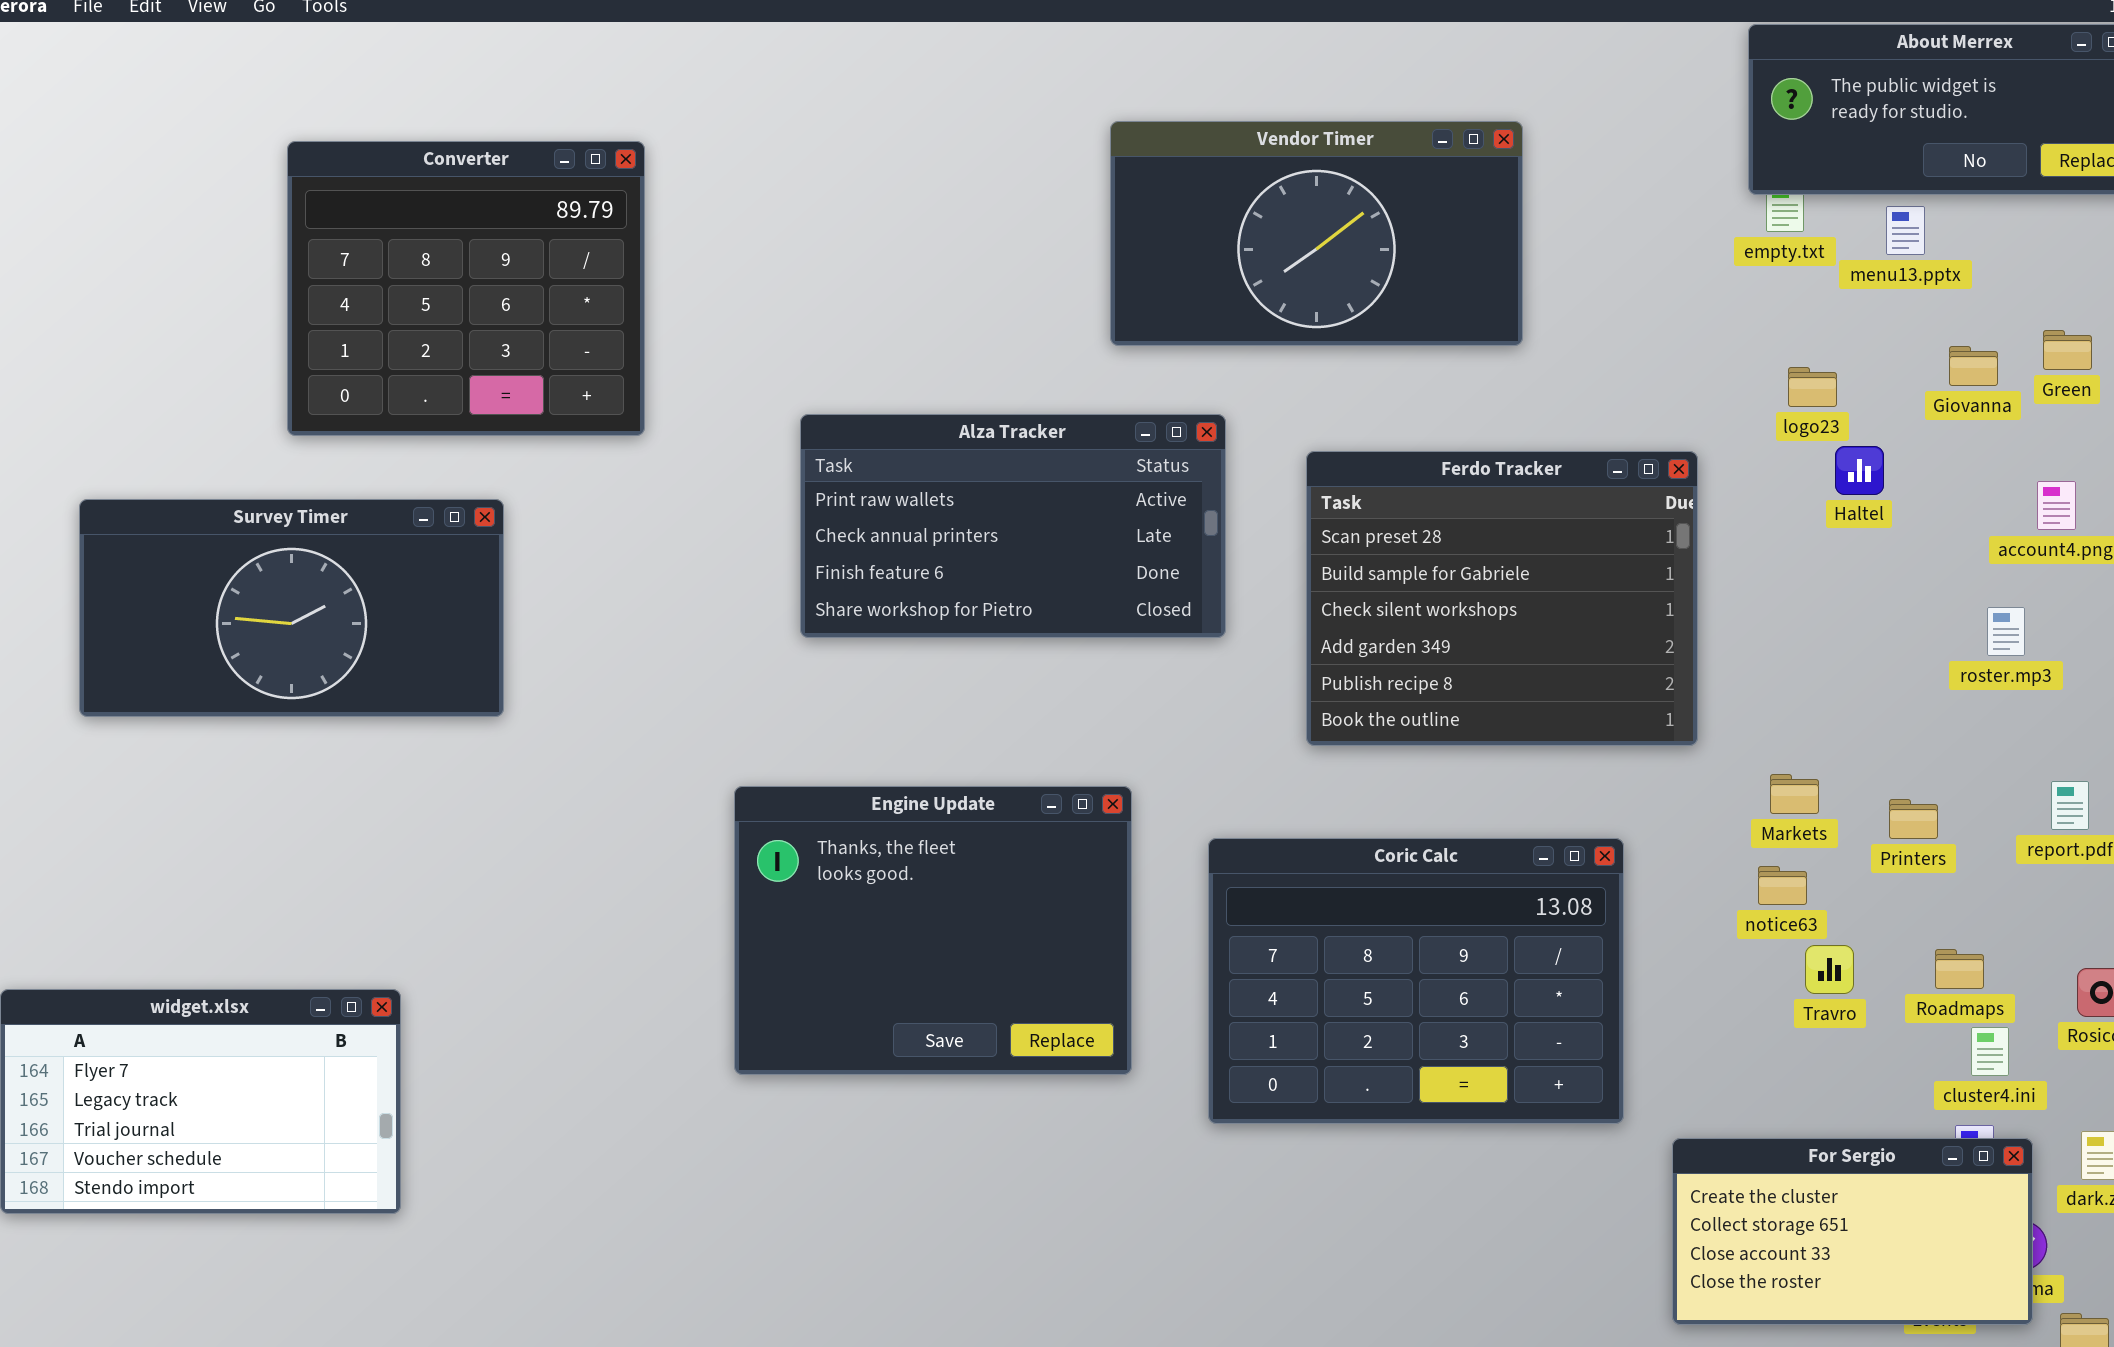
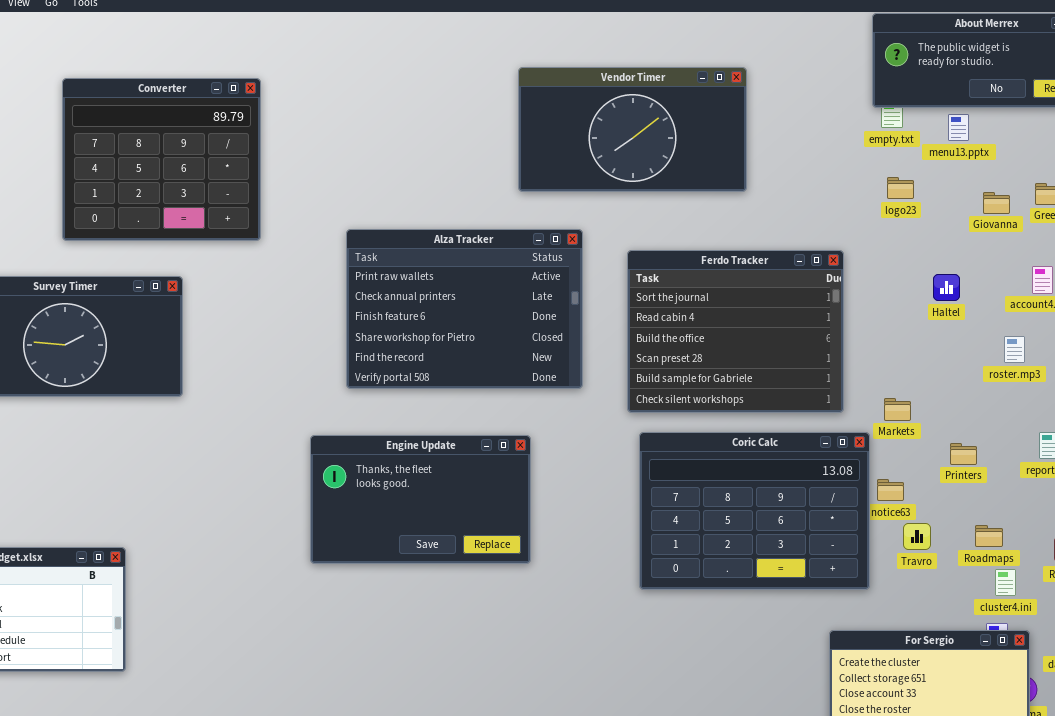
logo23: [1788,367,1837,407] -> [887,177,914,199], moved
Alza Tracker: [800,414,1226,638] -> [346,229,583,389], resized
Haltel: [1835,446,1884,495] -> [933,274,960,301], moved
Ferdo Tracker: [1306,451,1698,746] -> [627,250,844,413], scrolled up 3 rows
Markets: [1770,774,1819,814] -> [884,398,911,421], moved
Engine Update: [734,786,1132,1075] -> [310,435,531,564], resized
Coric Calc: [1208,838,1624,1124] -> [639,432,870,590], moved

